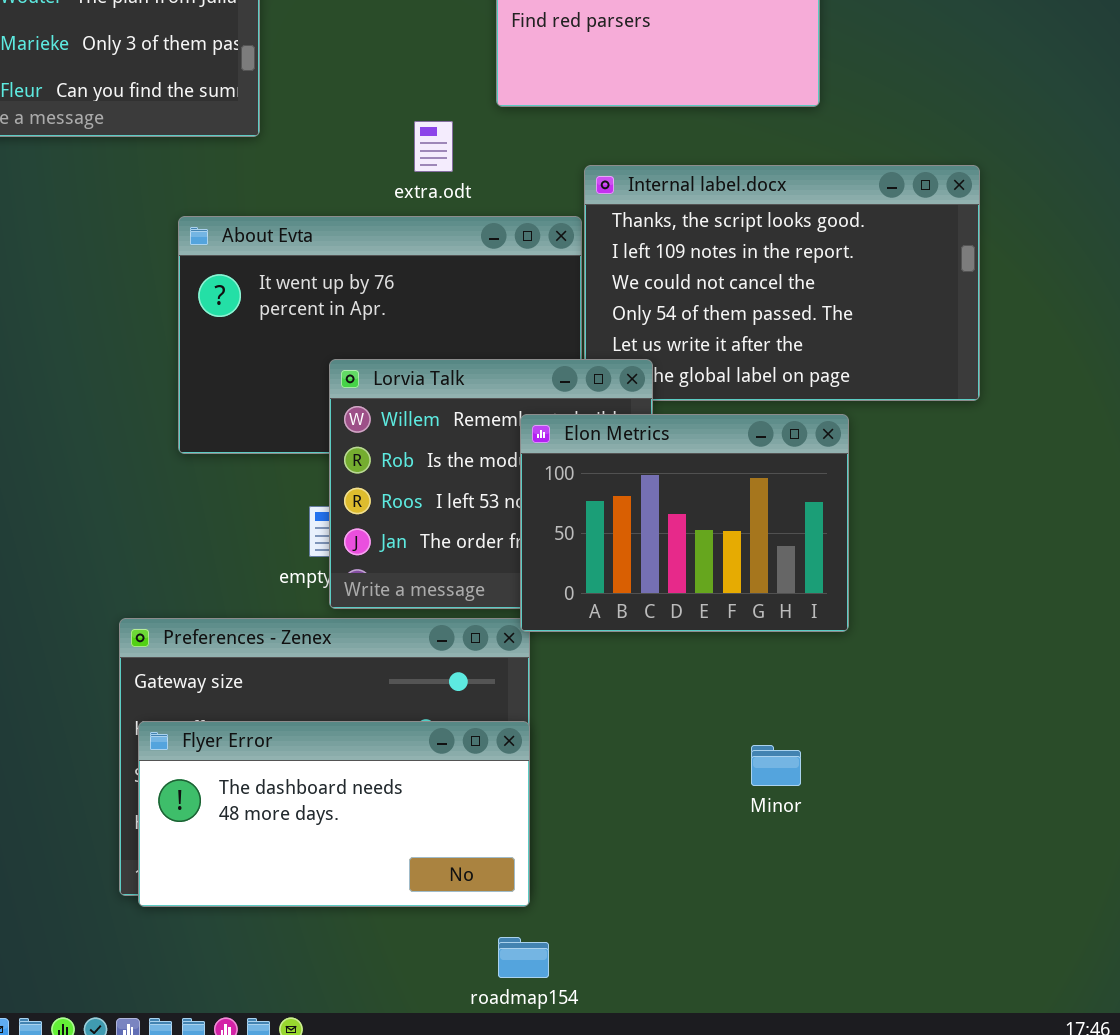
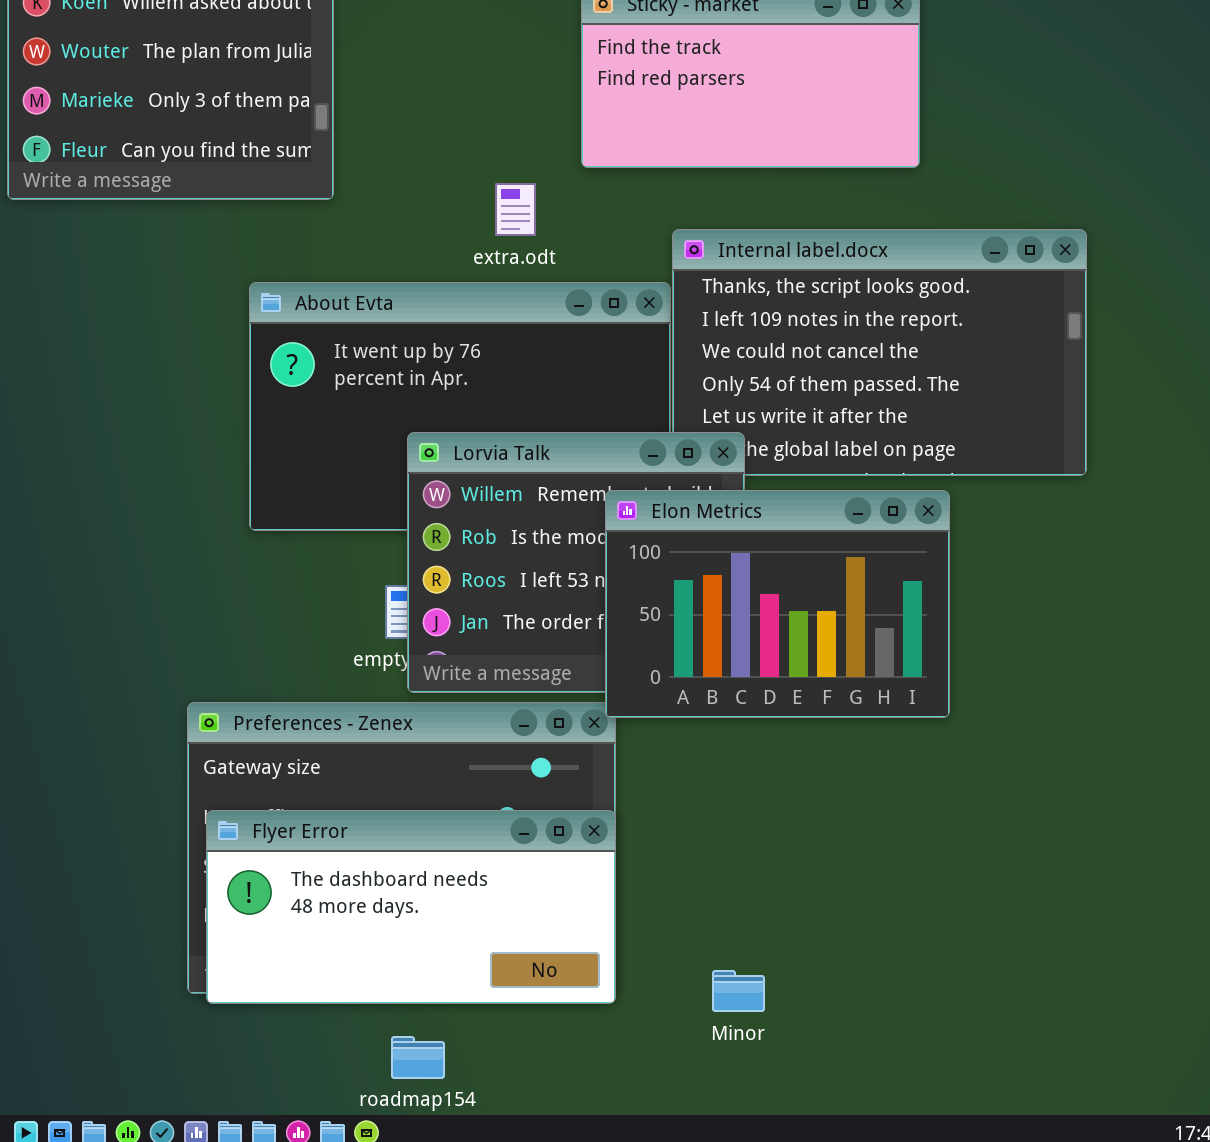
Minor: [751,745,801,786] -> [712,970,765,1012], moved
roadmap154: [498,937,549,978] -> [391,1036,445,1079], moved

